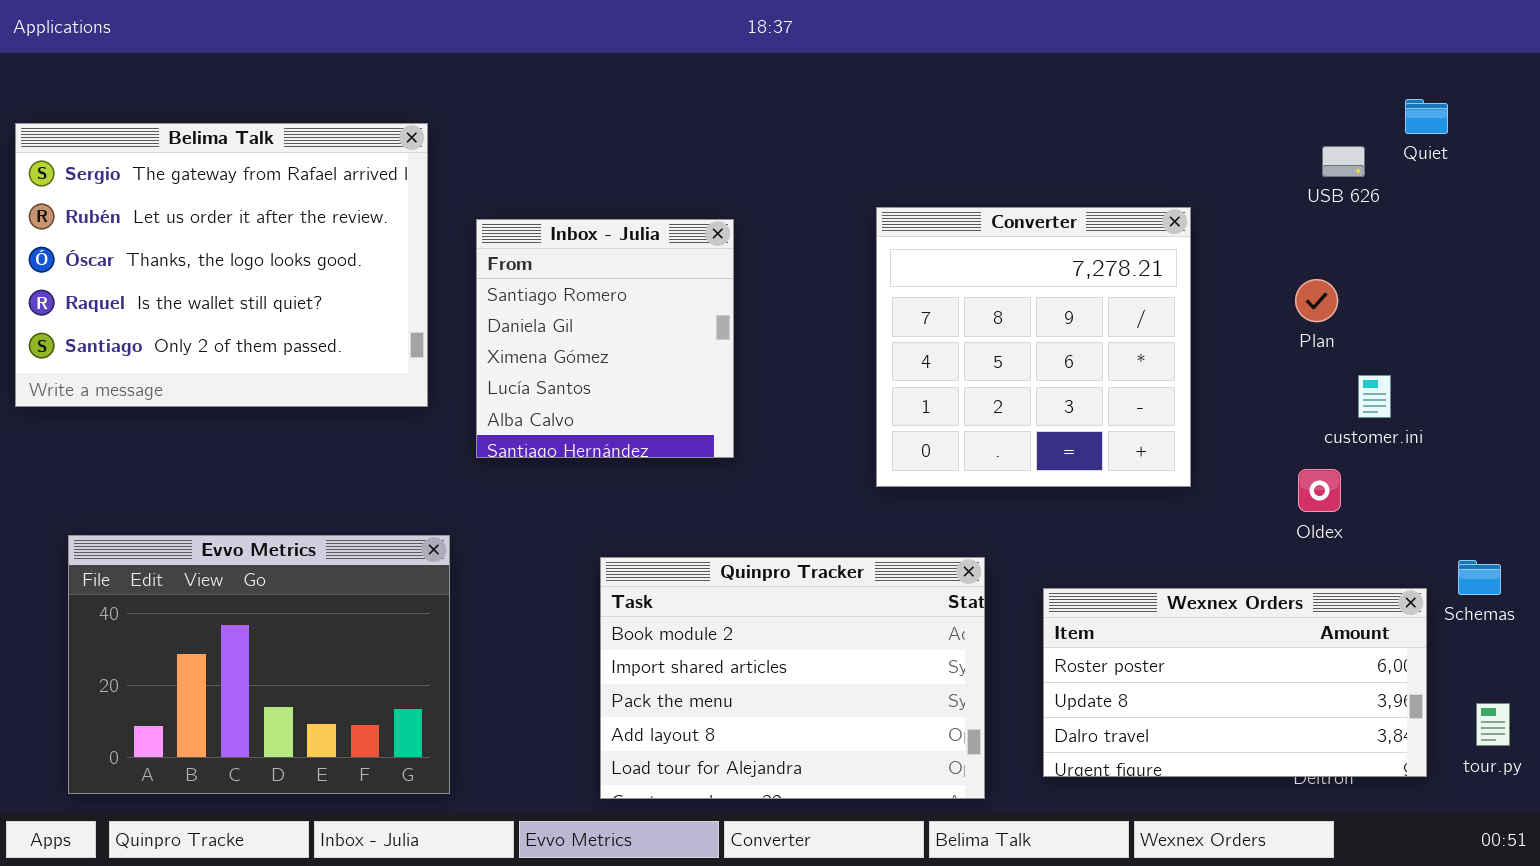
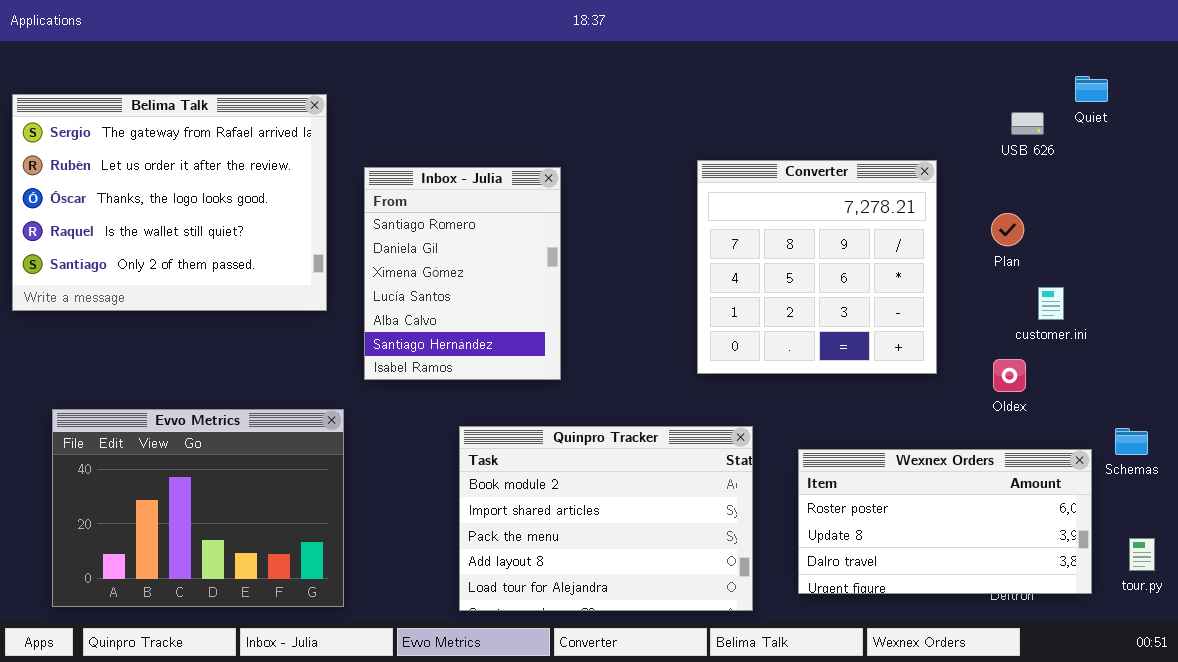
Converter: [876,207,1191,487] -> [697,160,937,374], moved
Inbox - Julia: [476,219,734,458] -> [364,167,561,380], resized

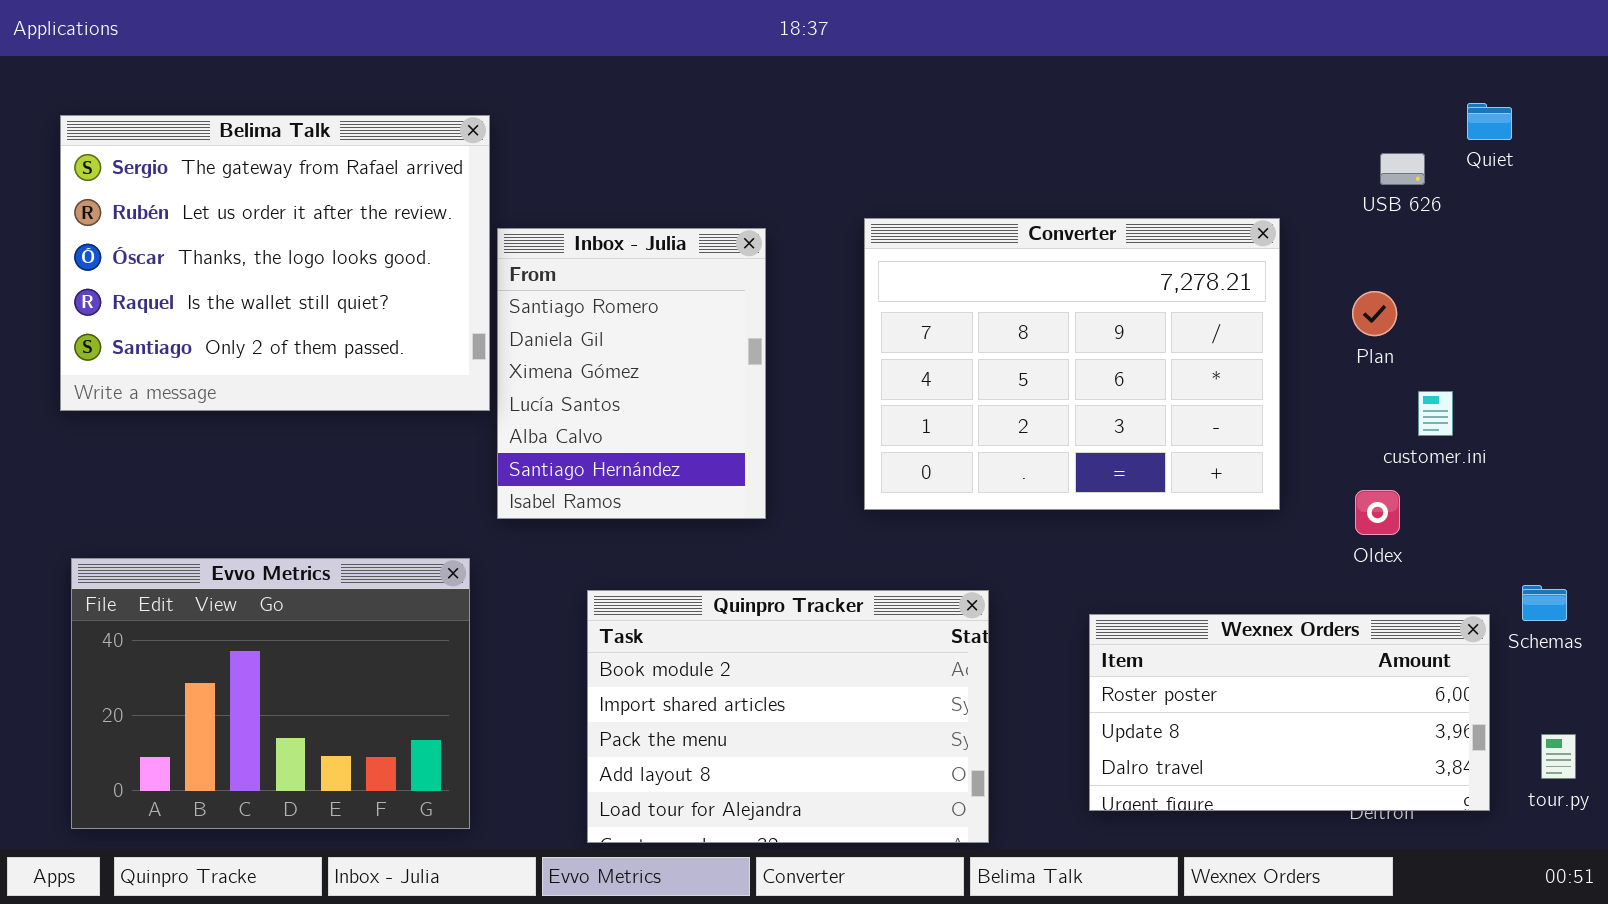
Belima Talk: [12,94,327,311] -> [60,115,490,411], moved
Converter: [697,160,937,374] -> [864,218,1280,510], resized
Quinpro Tracker: [459,426,753,611] -> [587,590,989,843], moved

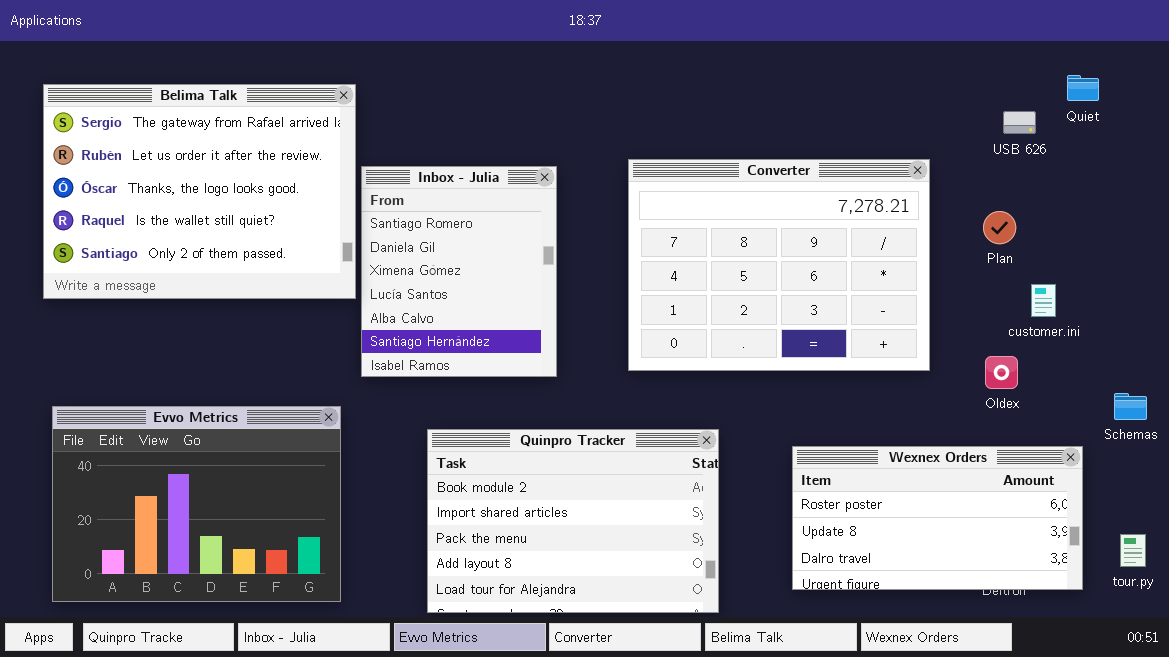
Schemas: [1522,585,1567,621] -> [1114,393,1147,420], moved

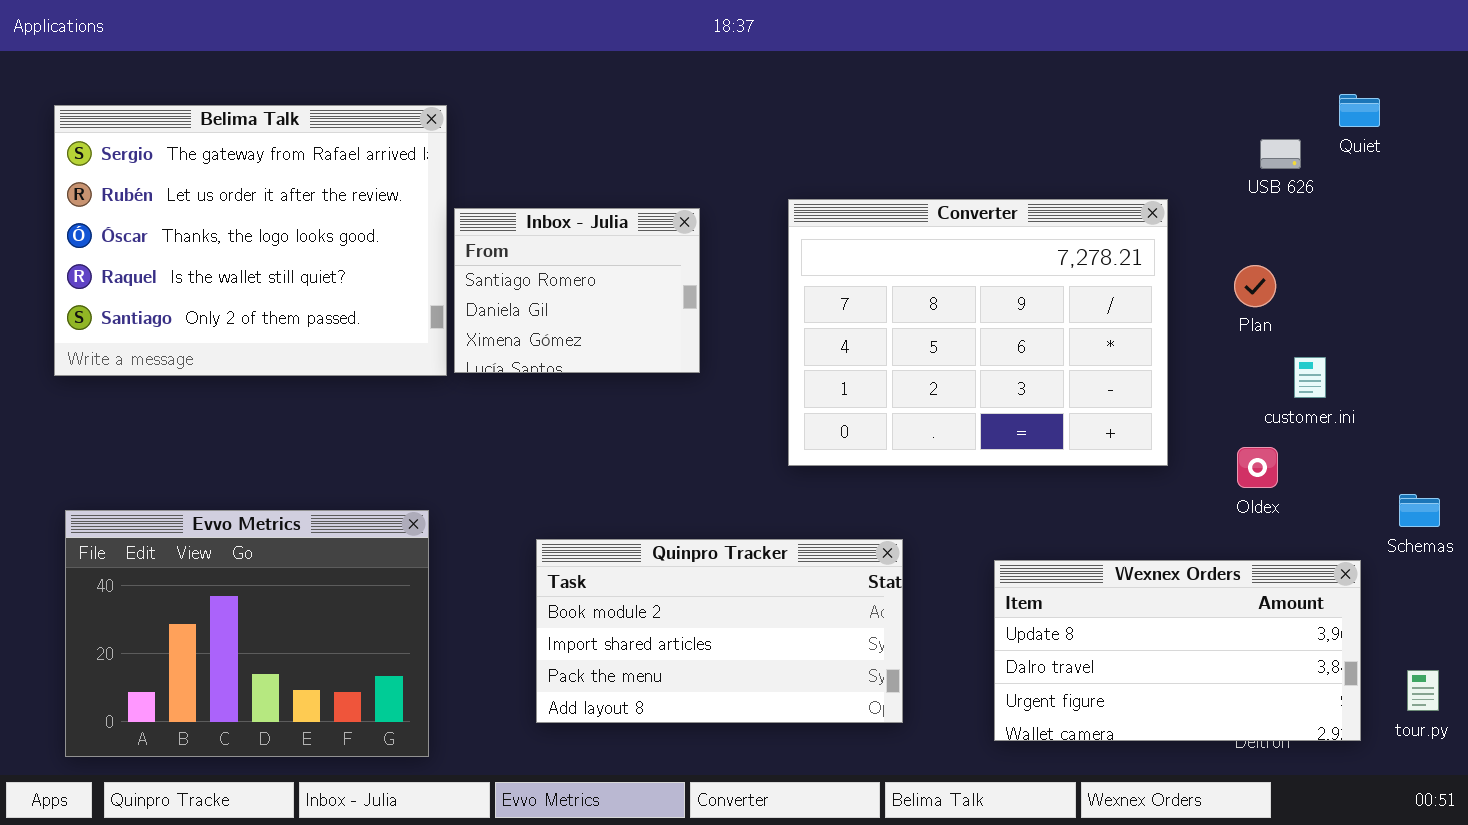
Inbox - Julia: [361,166,557,377] -> [454,208,700,373], resized
Quinpro Tracker: [427,429,719,613] -> [536,539,903,723], resized
Wexnex Orders: [792,446,1083,590] -> [994,560,1361,741], scrolled down 1 row

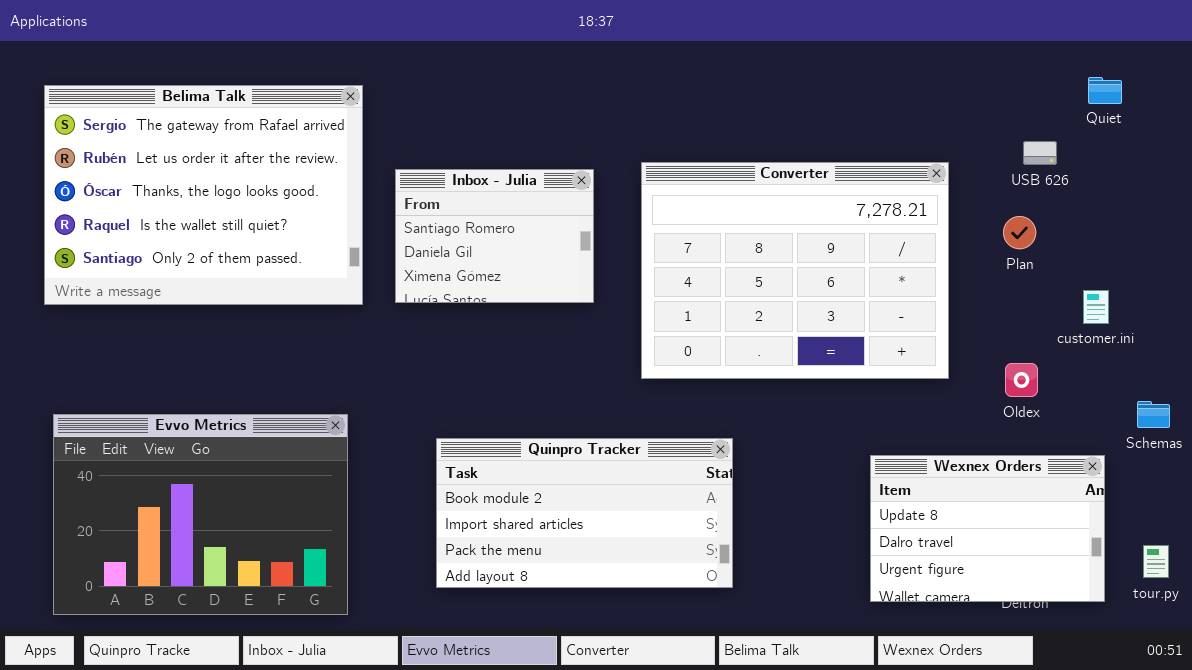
USB 626: [1260,139,1301,169] -> [1023,141,1057,165], moved
Inbox - Julia: [454,208,700,373] -> [395,169,594,303], moved
customer.ini: [1294,357,1326,398] -> [1083,290,1109,324], moved
Wexnex Orders: [994,560,1361,741] -> [870,455,1105,602], resized

